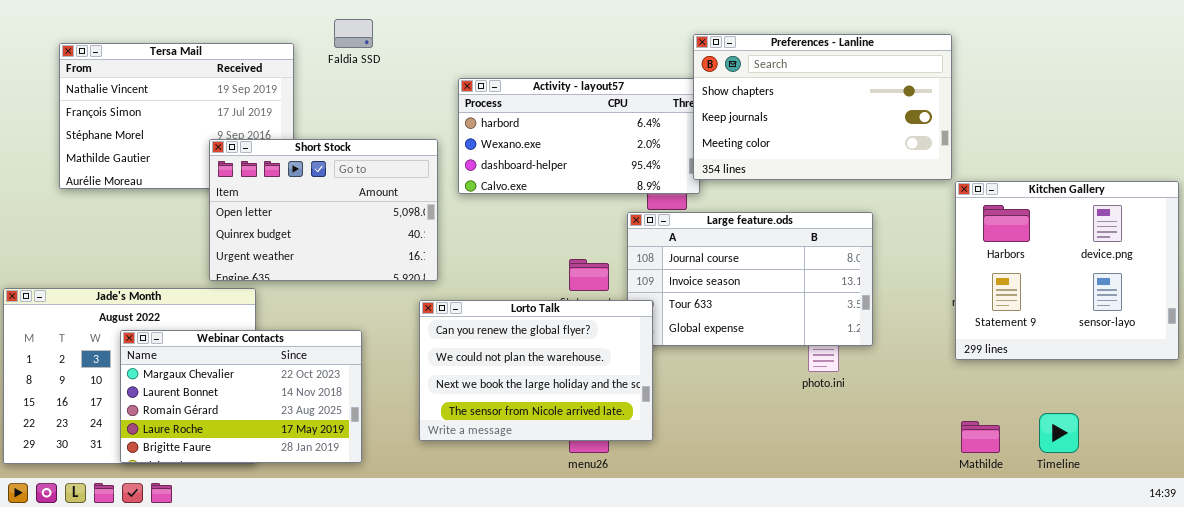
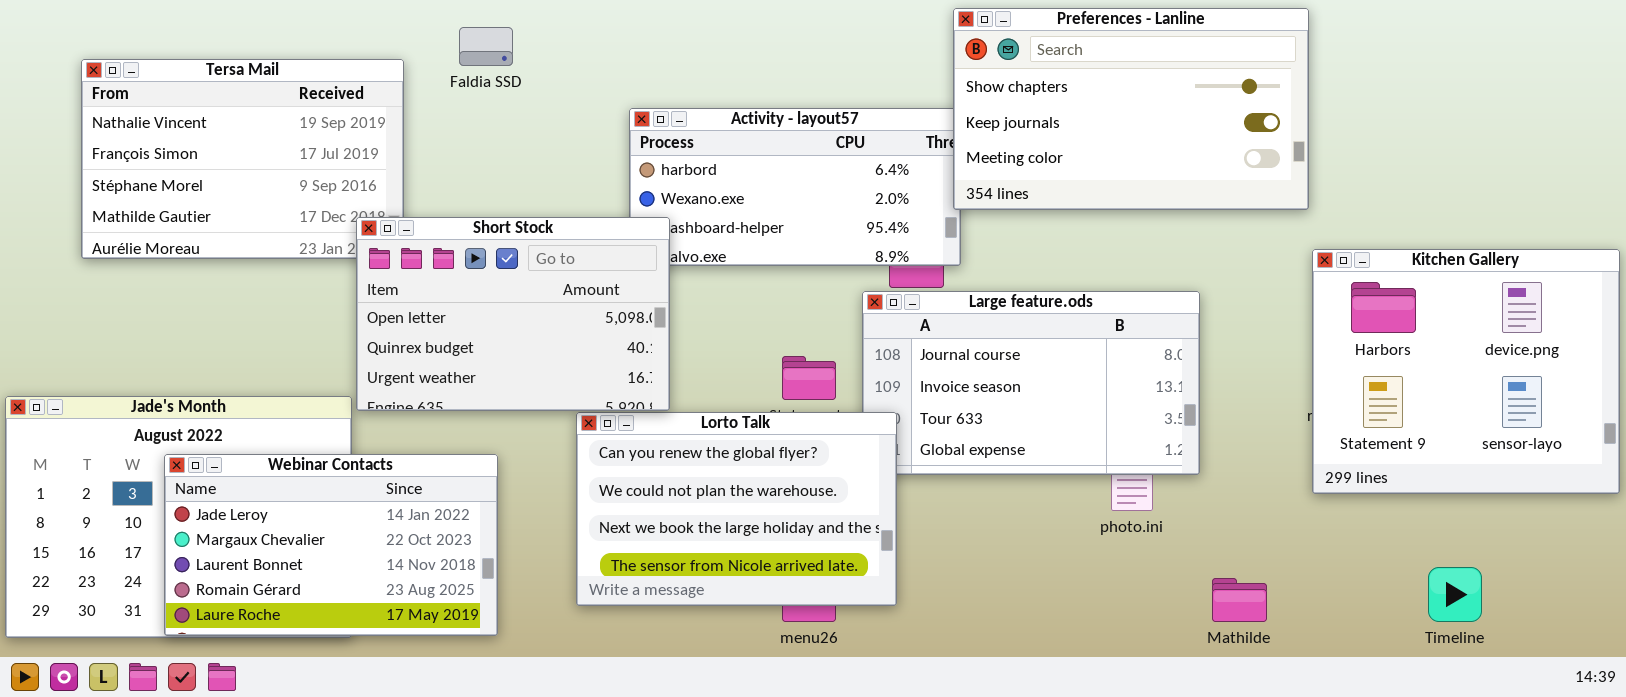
Preferences - Lanline: [693,34,952,180] -> [953,8,1309,210], moved
Short Stock: [209,139,438,281] -> [356,217,670,411], moved
Webinar Contacts: [120,330,362,463] -> [164,454,498,636], scrolled up 1 row
Mathilde: [961,421,1000,453] -> [1212,578,1267,622], moved

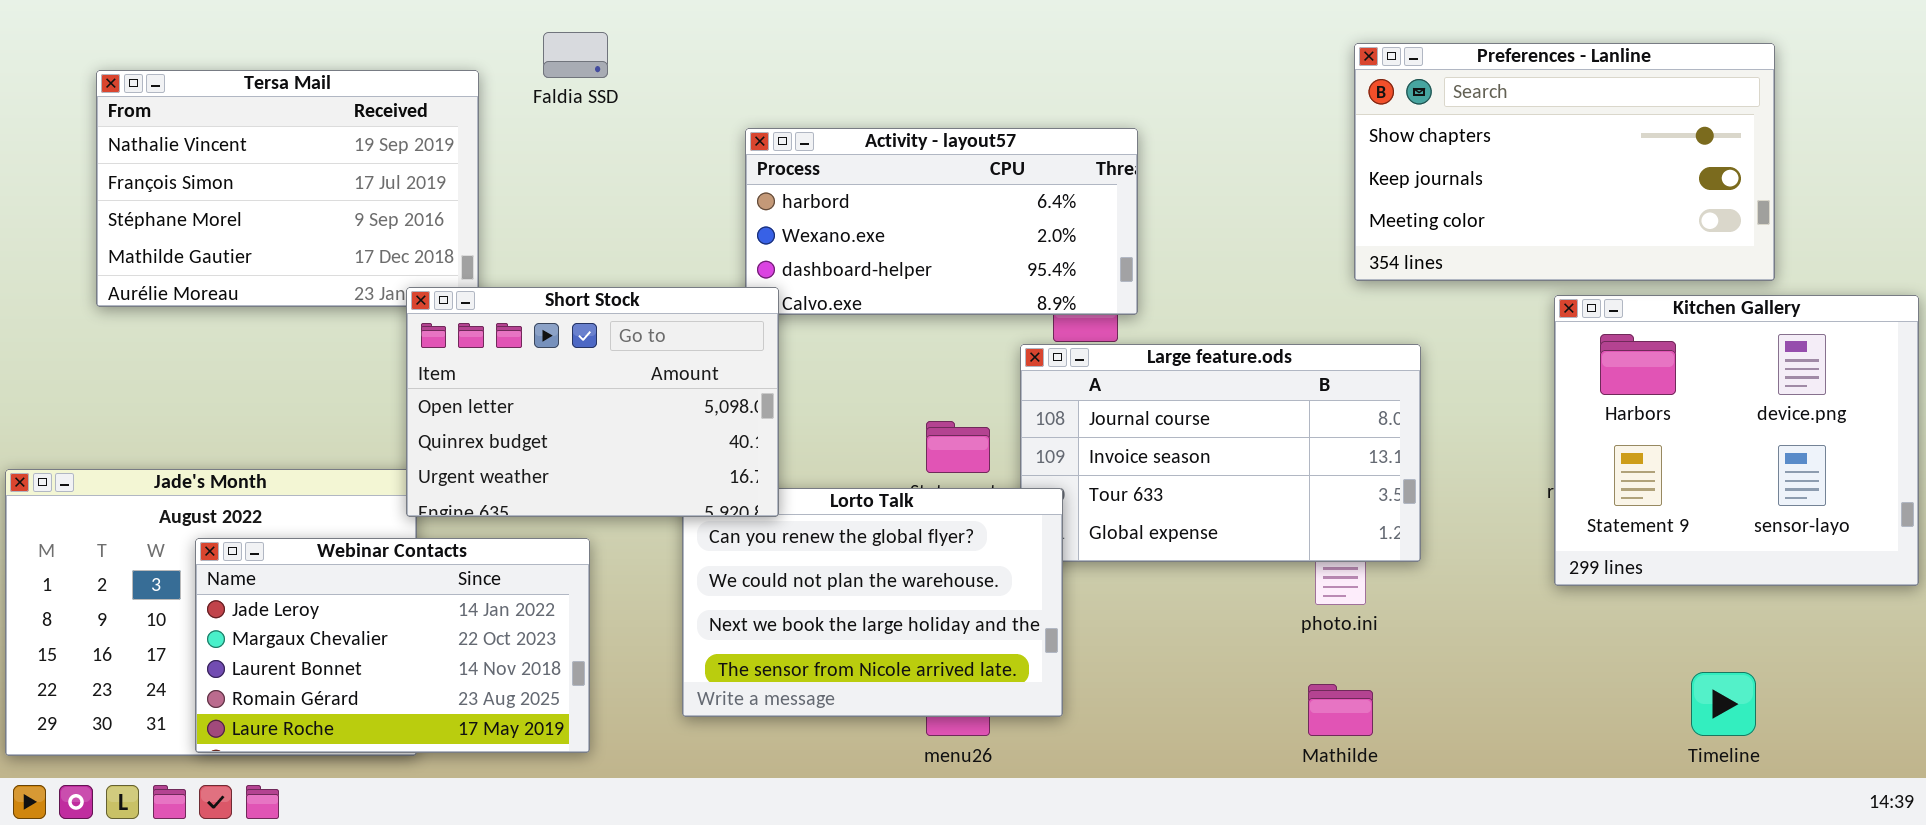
Preferences - Lanline: [953,8,1309,210] -> [1354,43,1775,281], moved
Short Stock: [356,217,670,411] -> [406,287,779,517], moved
Mathilde: [1212,578,1267,622] -> [1308,684,1373,736], moved

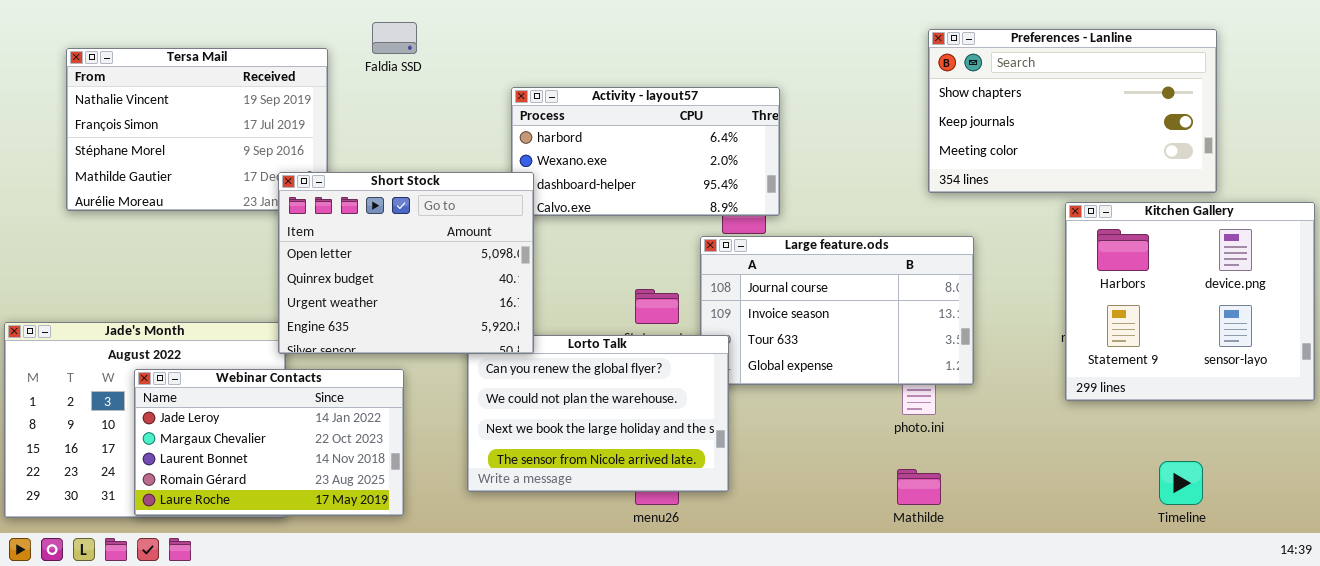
Short Stock: [406,287,779,517] -> [278,172,534,354], resized

